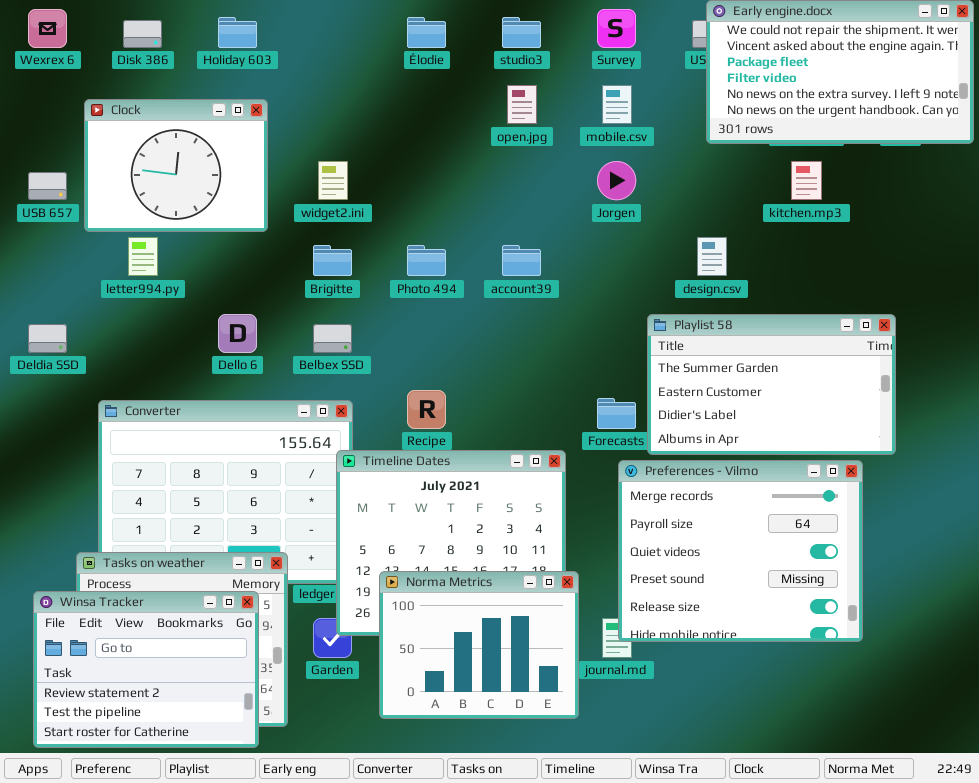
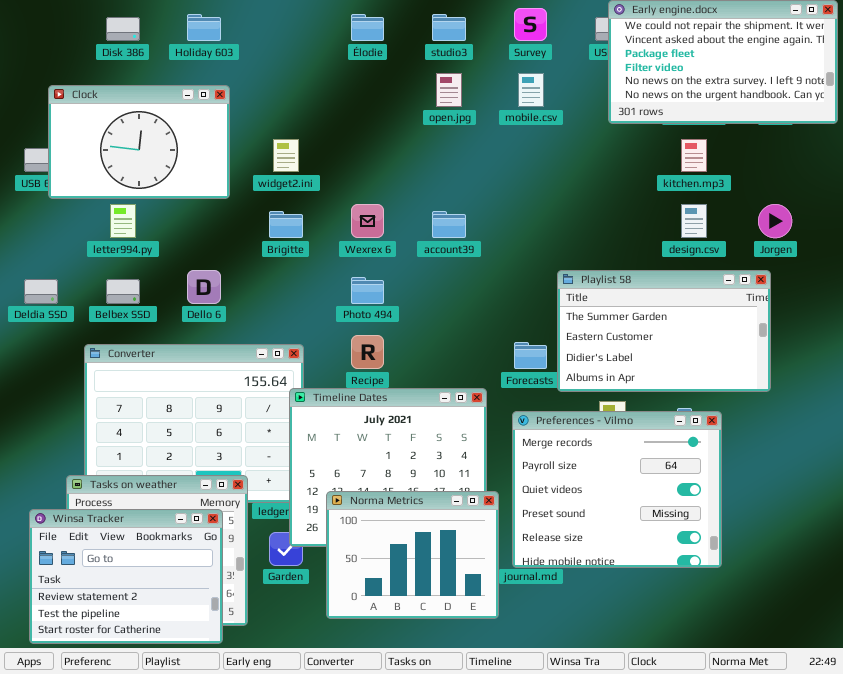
Wexrex 6: [28,9,67,48] -> [351,204,384,238], moved
Clock: [84,99,268,232] -> [48,85,230,199], resized
Jorgen: [597,161,636,200] -> [758,204,792,238], moved
design.csv: [697,237,727,276] -> [681,204,707,238], moved
Photo 494: [407,245,446,276] -> [351,277,384,304], moved
Belbex SSD: [313,324,352,353] -> [106,279,140,304], moved
Preferences - Vilmo: [618,460,863,642] -> [512,411,722,568], moved

